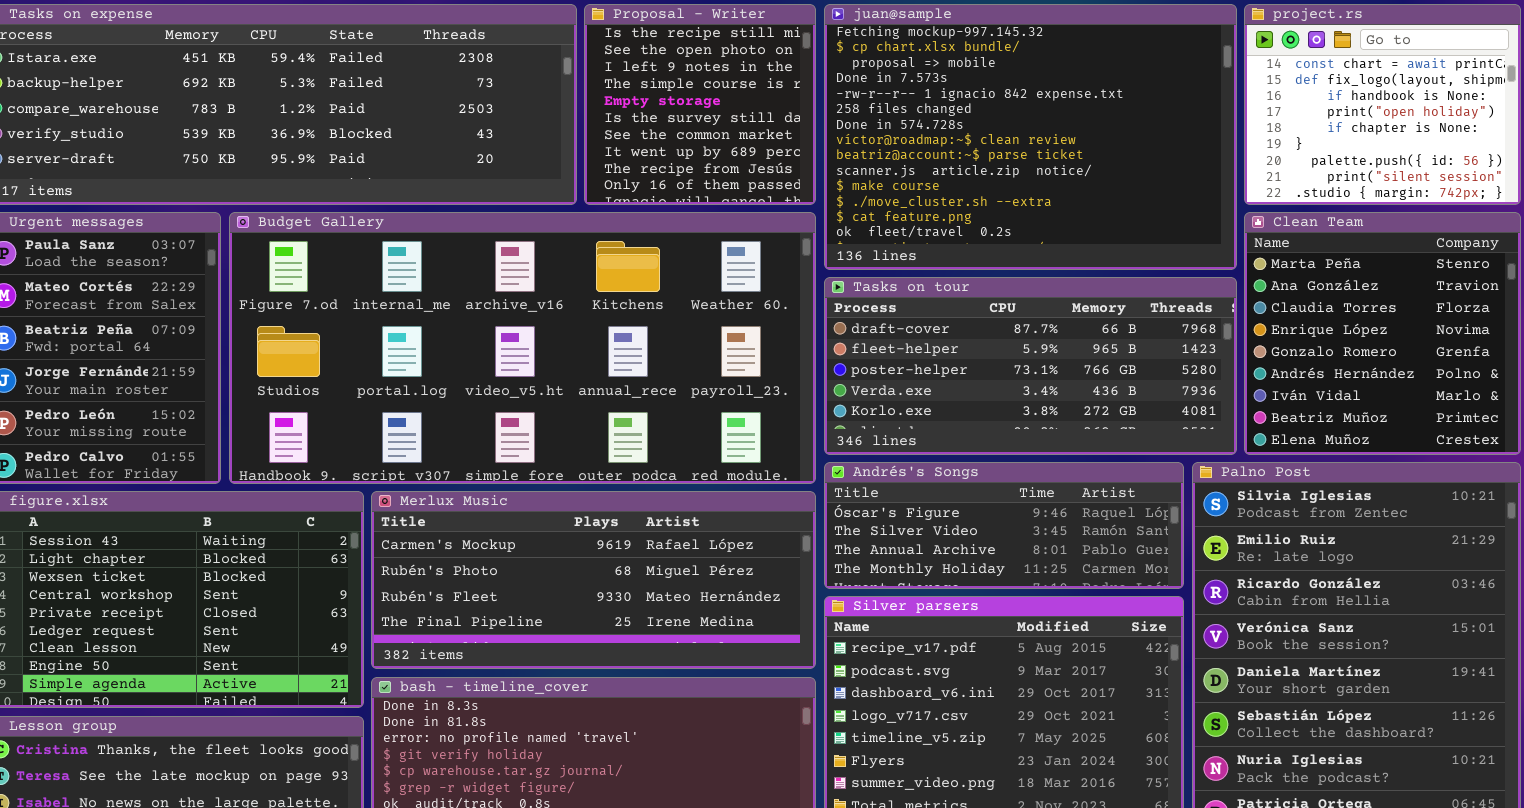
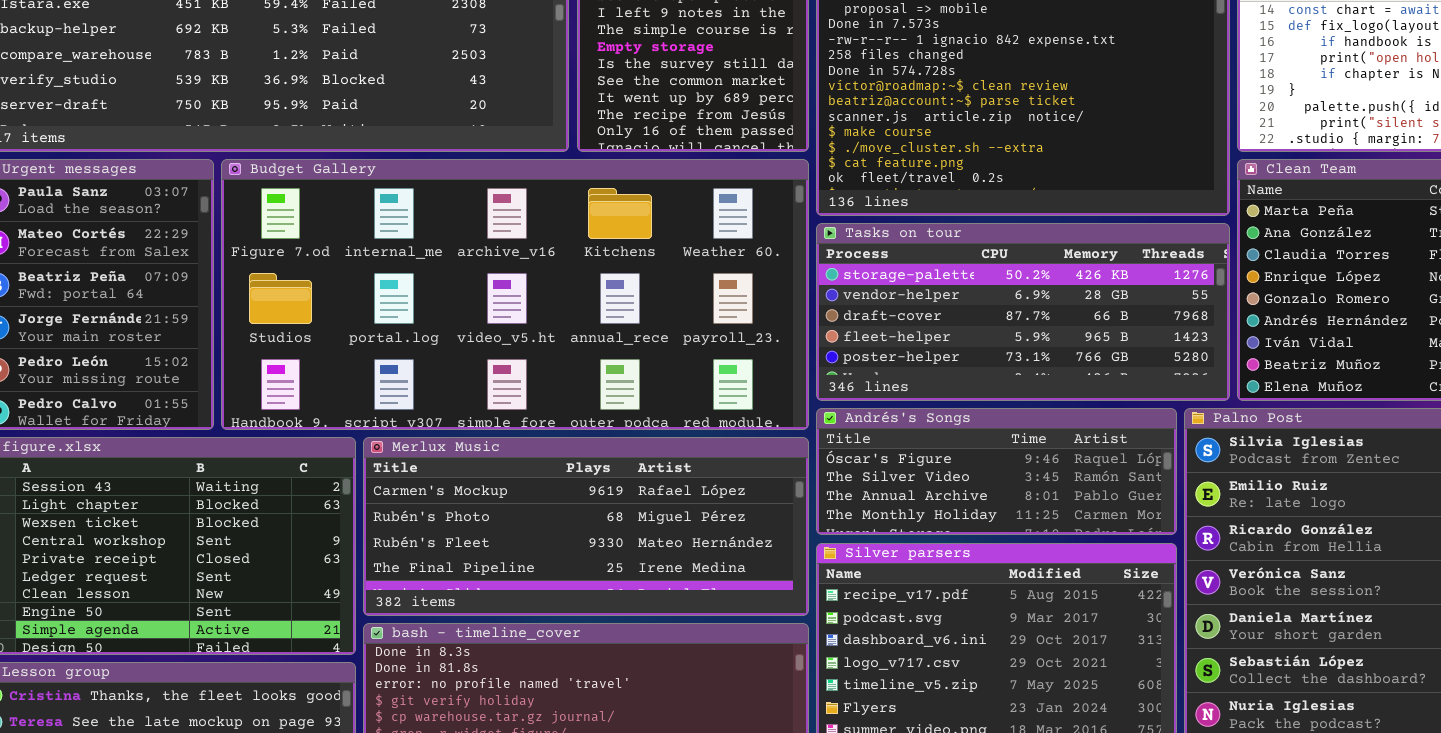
Tasks on tour: [824,277,1237,455] -> [816,223,1230,401], scrolled up 2 rows

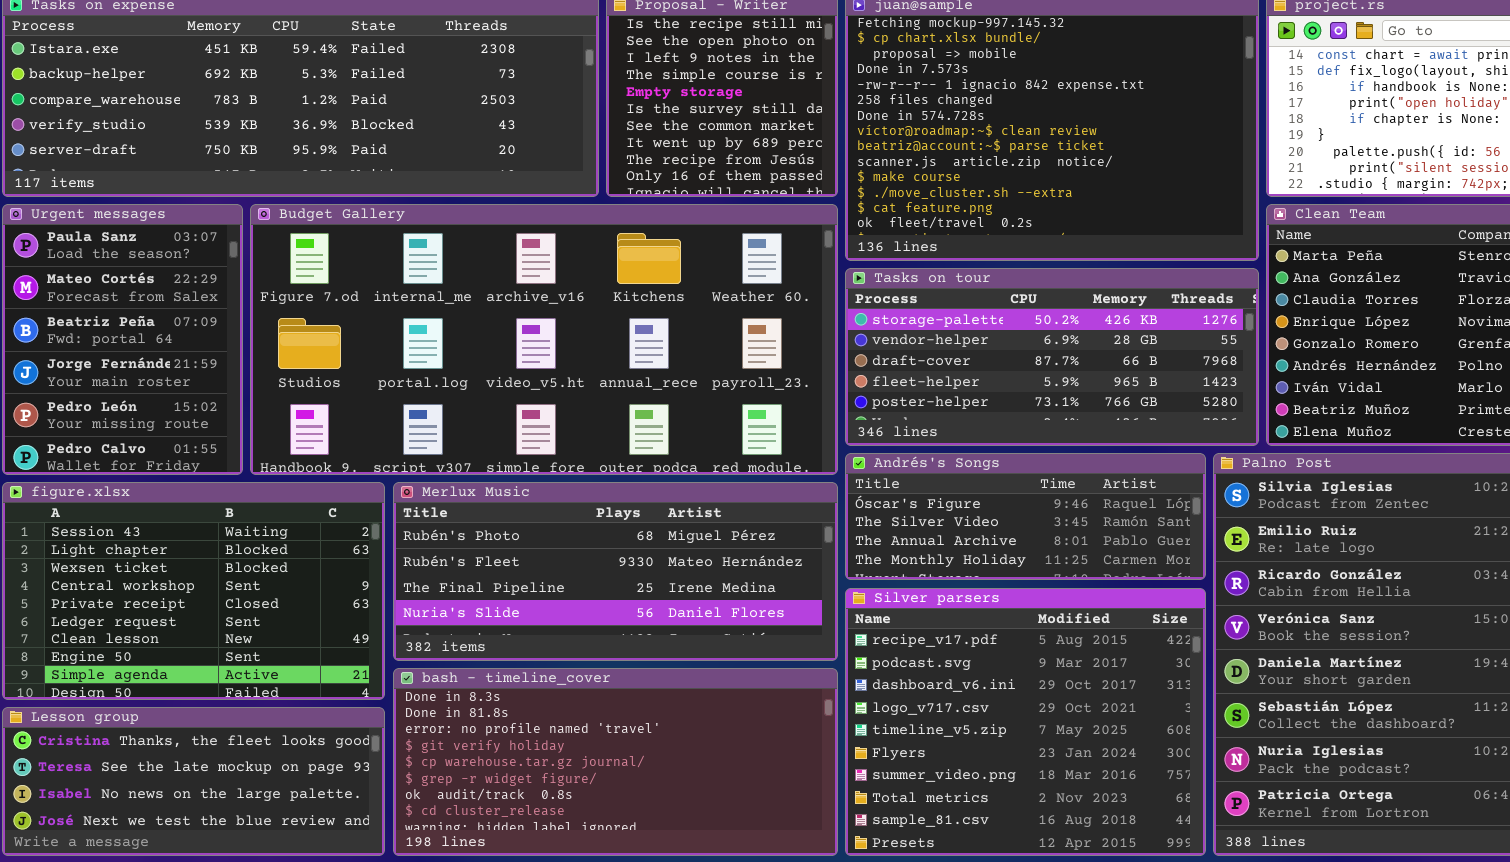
Merlux Music: [363,437,809,616] -> [393,482,838,661], scrolled down 1 row

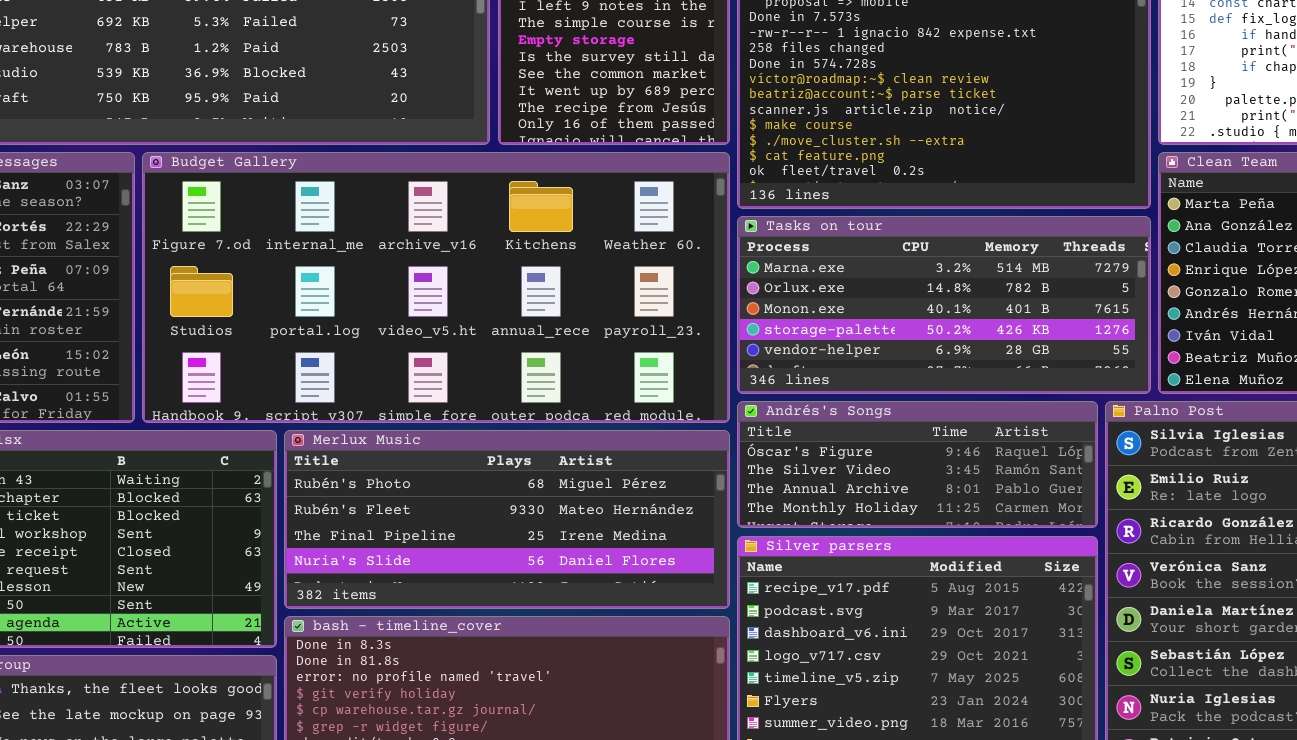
Tasks on tour: [845,268,1259,446] -> [737,216,1151,394], scrolled up 3 rows

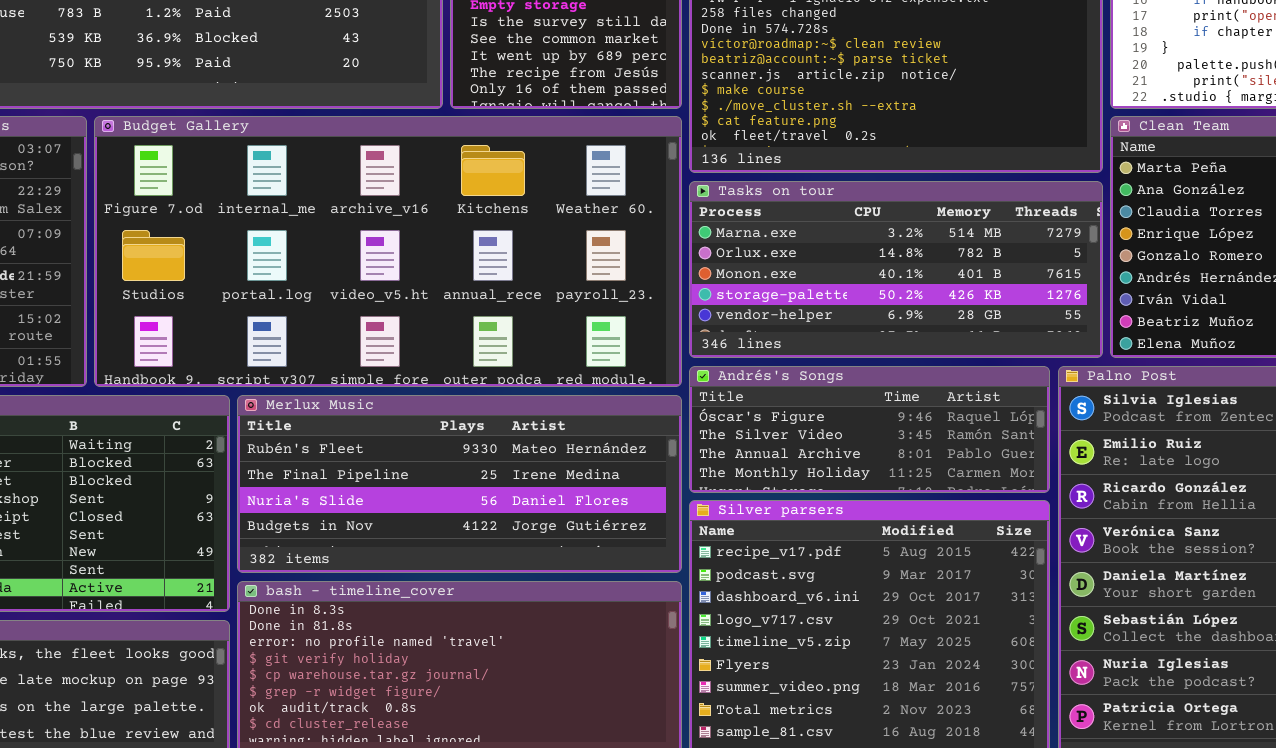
Merlux Music: [284,430,730,609] -> [237,395,682,573], scrolled down 1 row

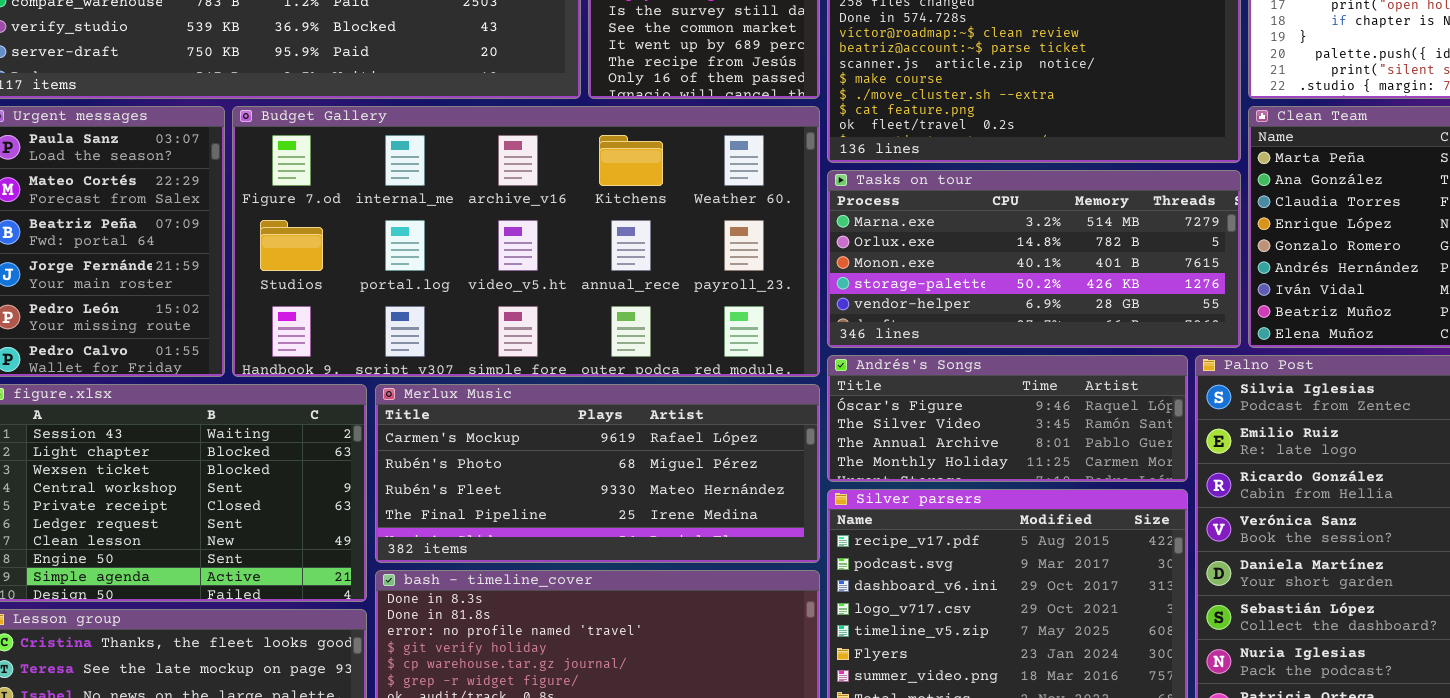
Merlux Music: [237,395,682,573] -> [375,384,820,563], scrolled up 2 rows

